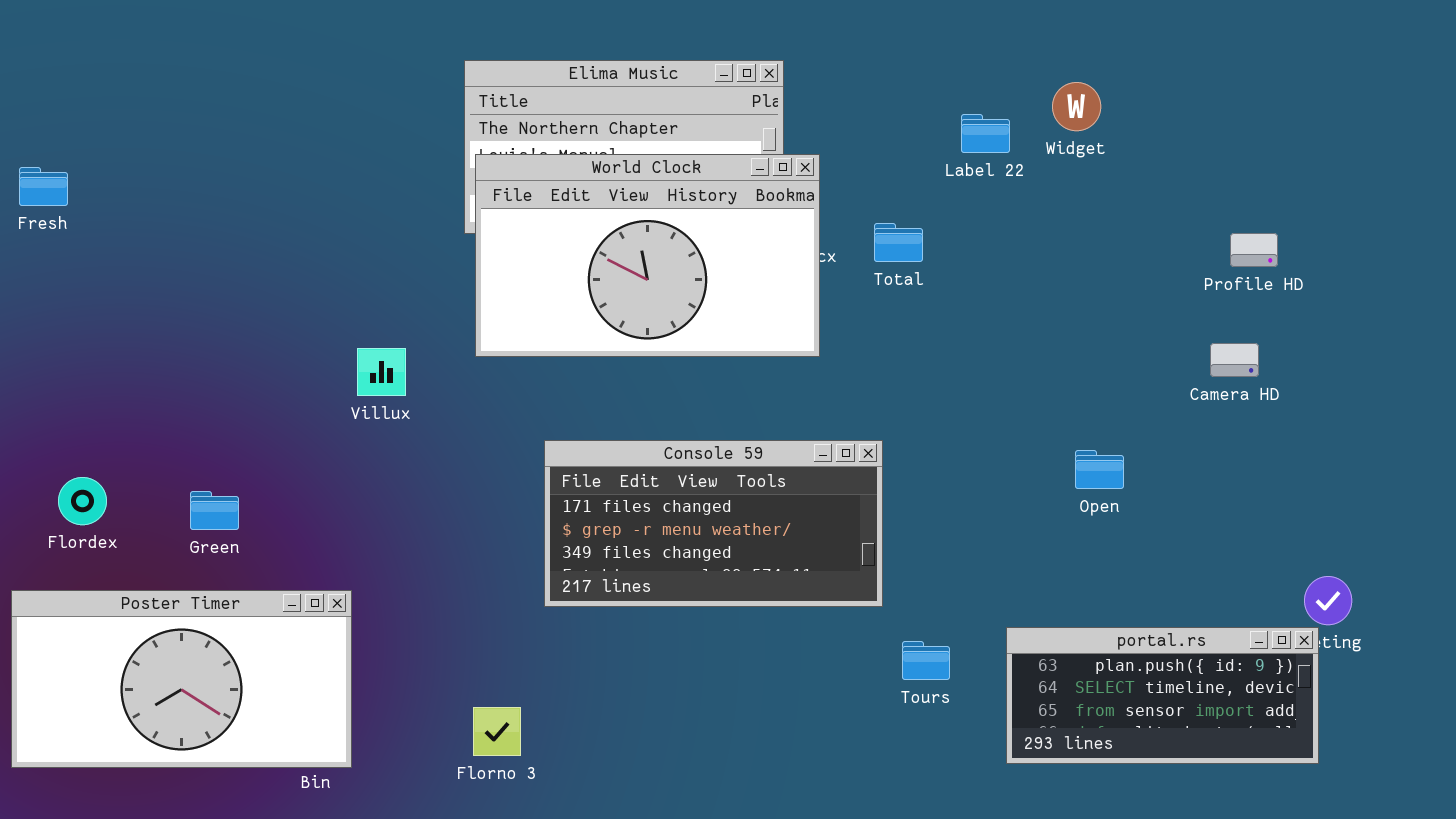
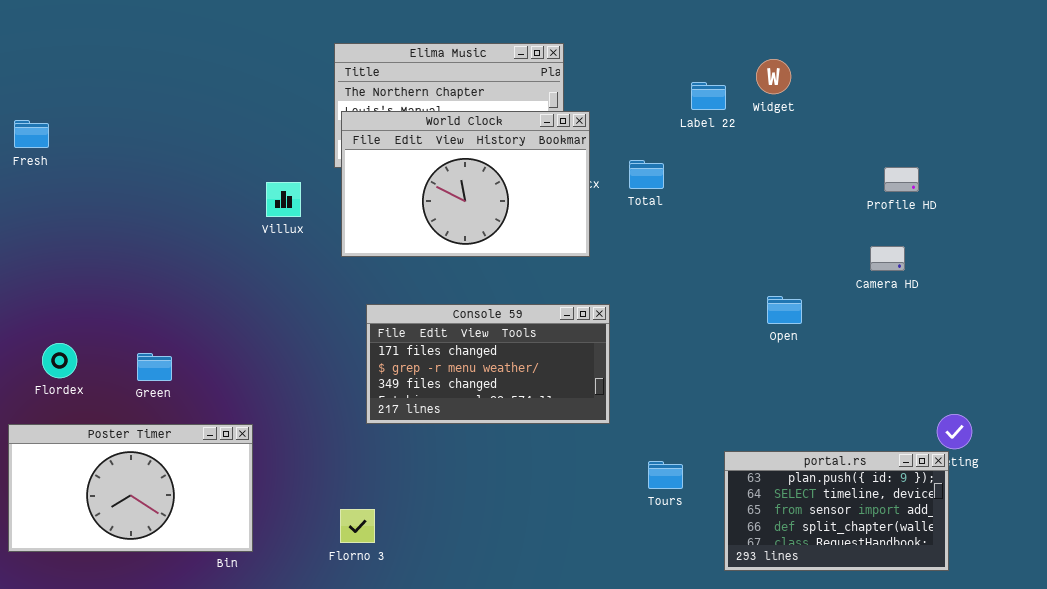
Villux: [357,348,406,396] -> [266,182,301,217], moved
Console 59: [544,440,883,607] -> [366,304,610,424], moved
Open: [1075,450,1124,489] -> [767,296,802,324], moved
portal.rs: [1006,627,1319,764] -> [724,451,949,571], resized

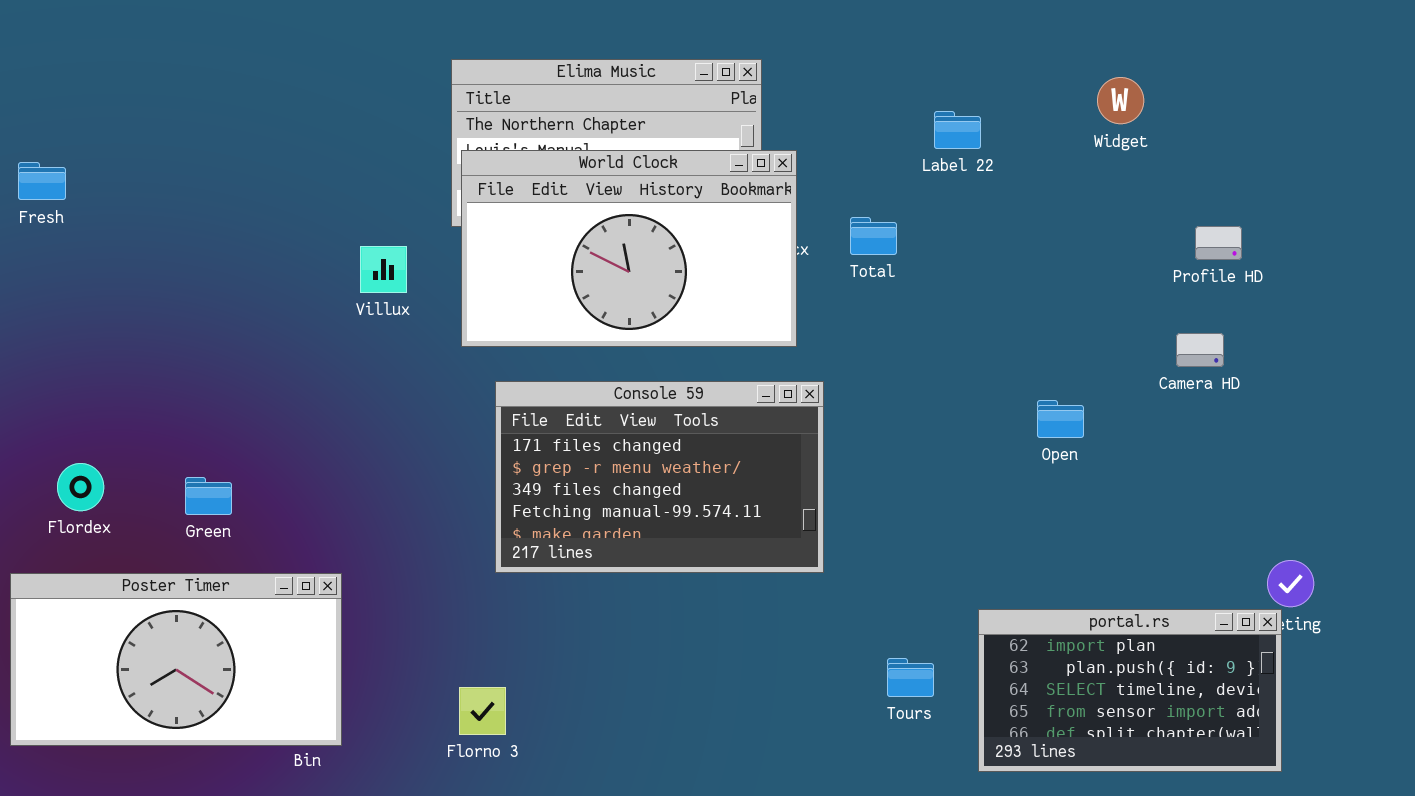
Widget: [756,59,791,94] -> [1097,77,1144,124], moved
Console 59: [366,304,610,424] -> [495,381,824,573], resized
portal.rs: [724,451,949,571] -> [978,609,1282,772], scrolled up 1 row
Tours: [648,461,683,489] -> [887,658,934,697], moved

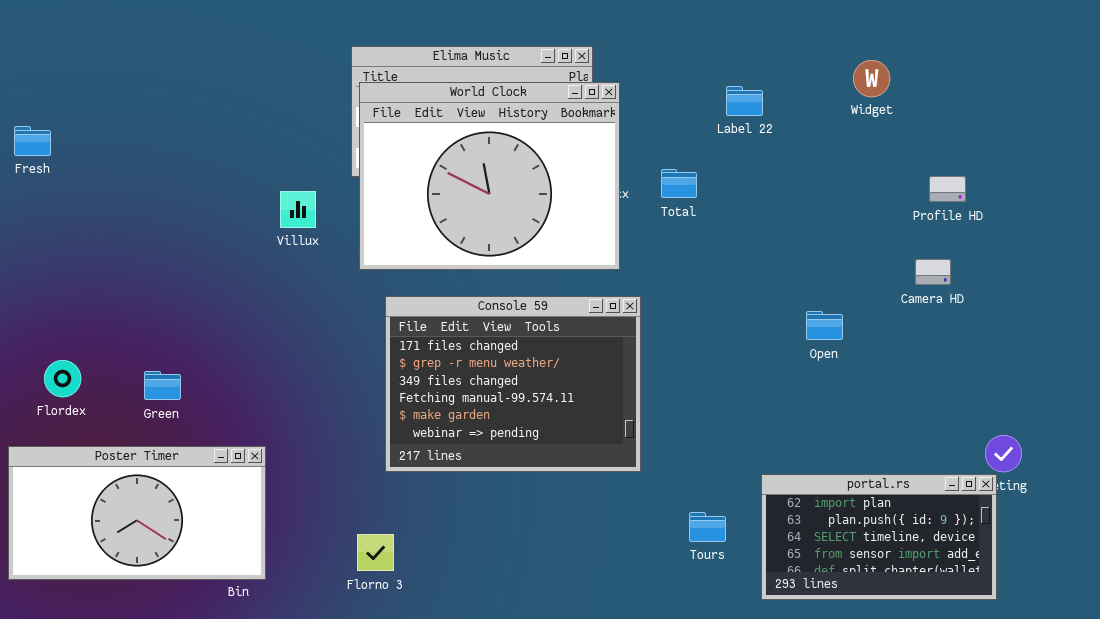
World Clock: [461,150,797,347] -> [359,82,620,270], resized
Console 59: [495,381,824,573] -> [385,296,641,472], resized

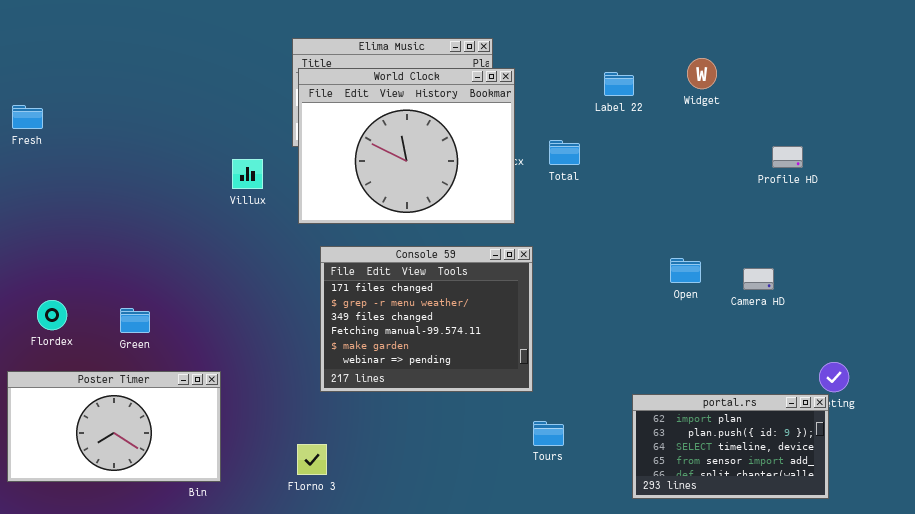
Widget: [853,60,890,97] -> [687,58,717,89], moved
Camera HD: [915,259,951,285] -> [743,268,774,290], moved
Tours: [689,512,726,542] -> [533,421,564,446], moved

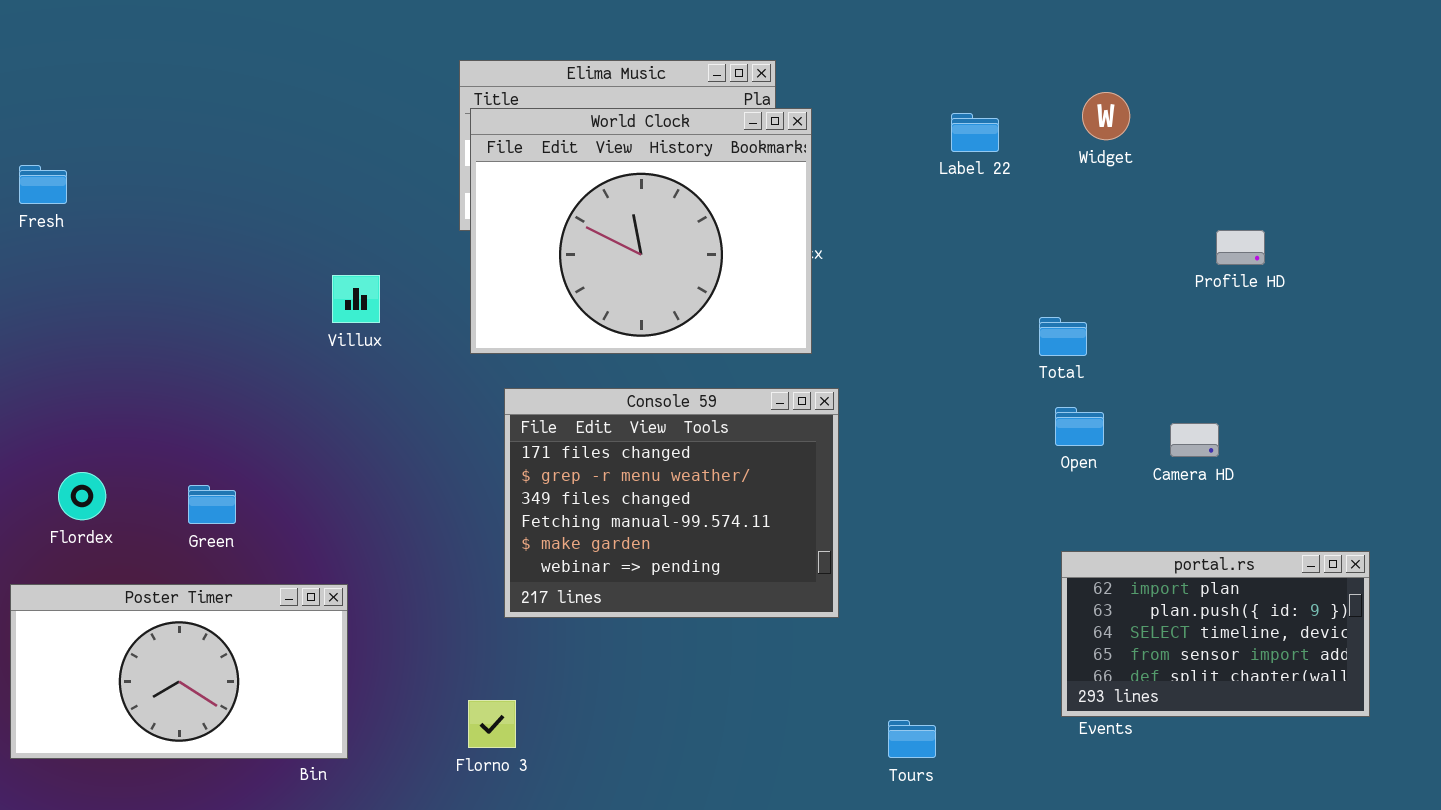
Total: [549,140,580,165] -> [1039,317,1087,356], moved
Villux: [232,159,263,189] -> [332,275,380,323], moved
portal.rs: [632,394,829,499] -> [1061,551,1370,717], moved
Tours: [533,421,564,446] -> [888,720,936,758], moved

